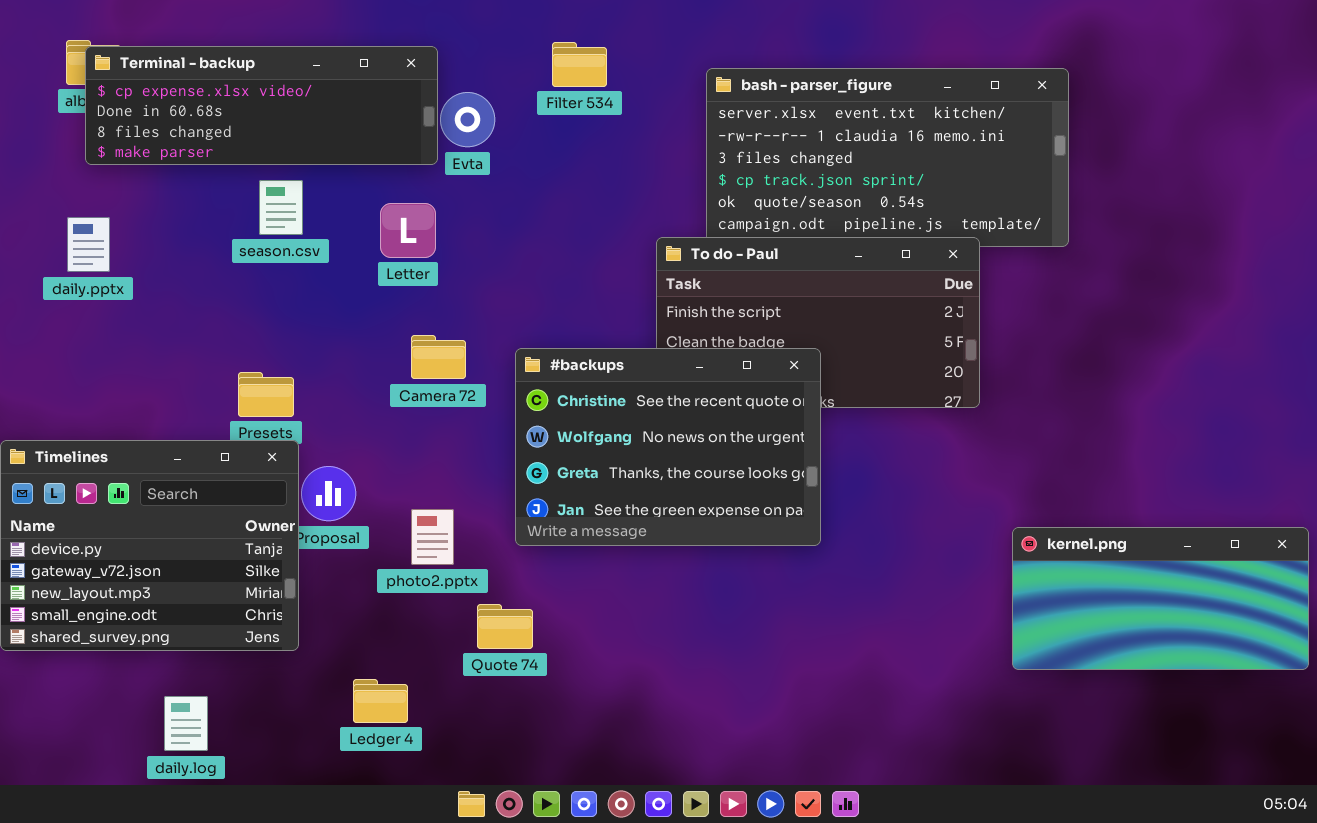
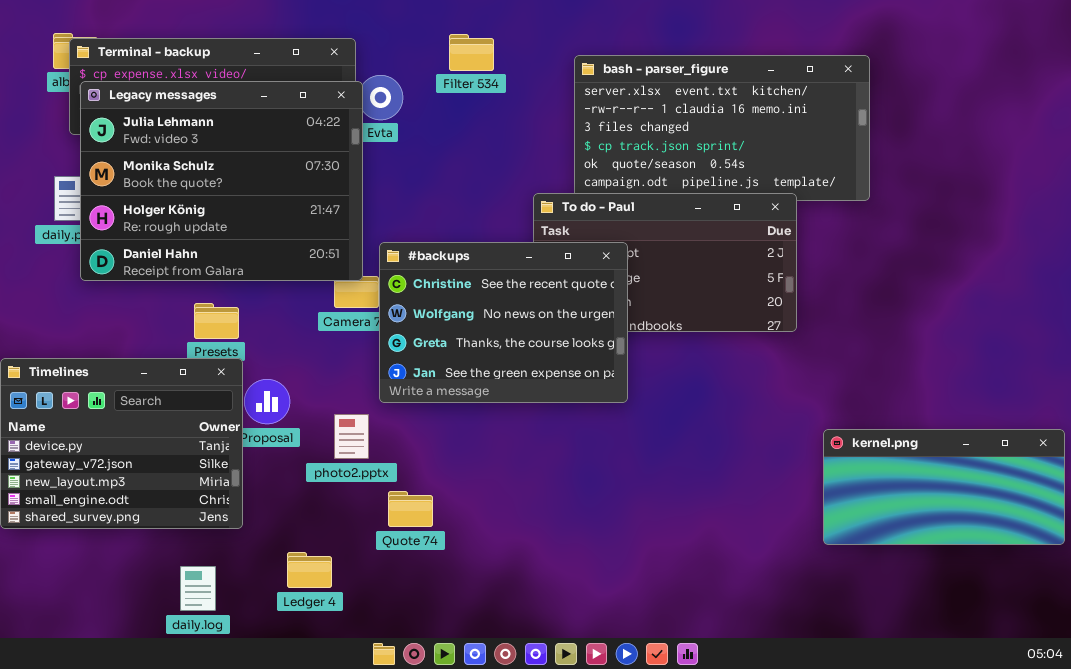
Legacy messages: none -> [80,81,363,281], opened
#backups: [515,348,821,546] -> [379,242,628,403], moved
daily.log: [164,696,208,751] -> [180,566,216,611], moved

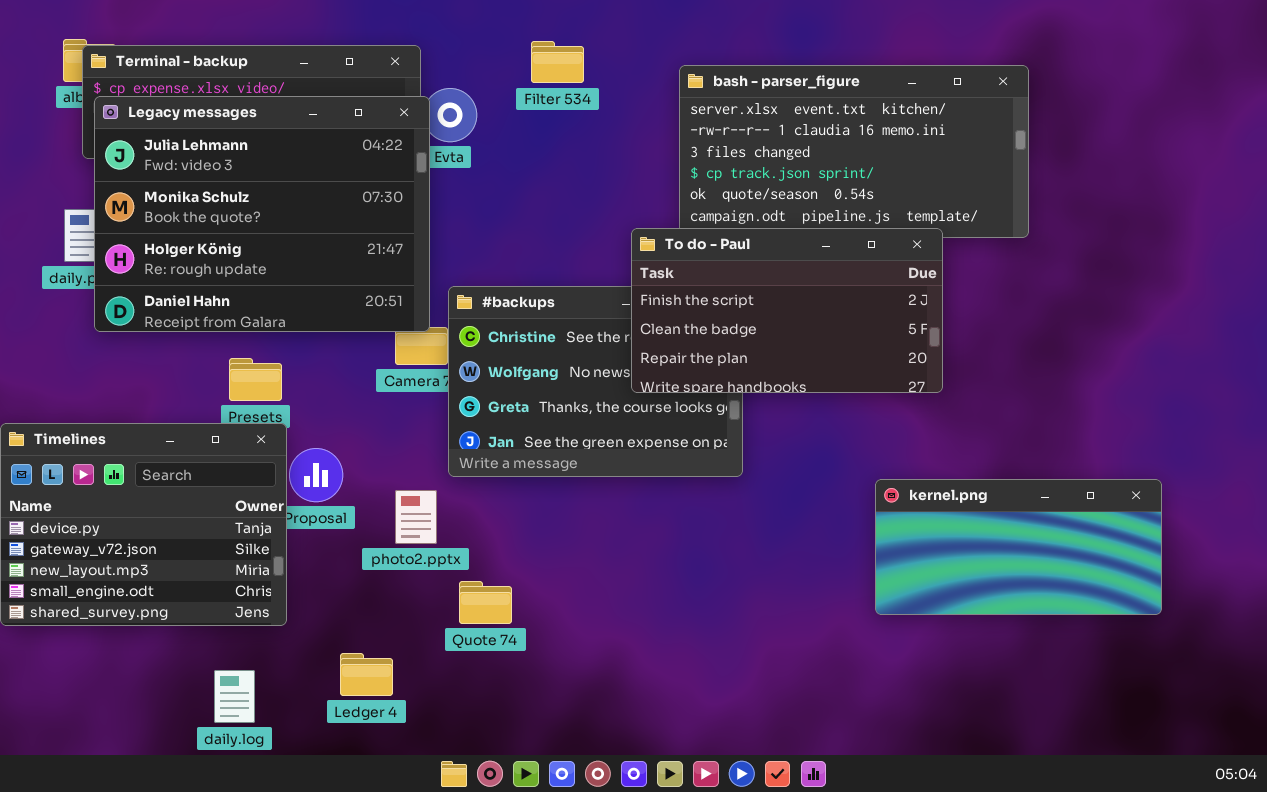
To do - Paul: [533,193,797,332] -> [631,228,943,393], raised
kernel.png: [823,429,1065,545] -> [875,479,1162,615], moved

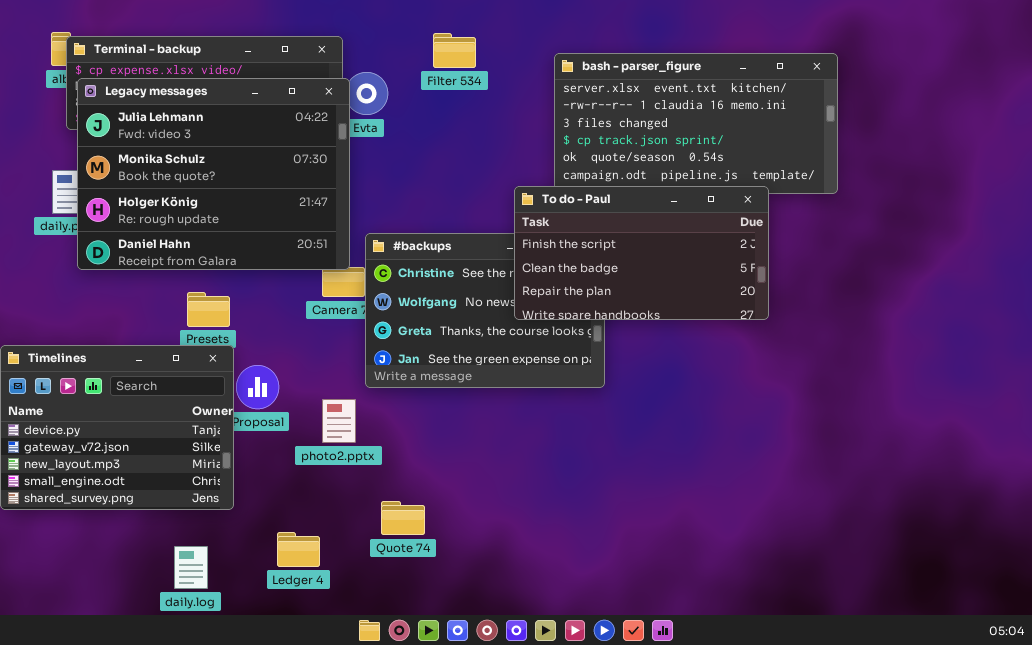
kernel.png: [875,479,1162,615] -> none, closed
Quote 74: [459,581,512,624] -> [381,501,425,535], moved

